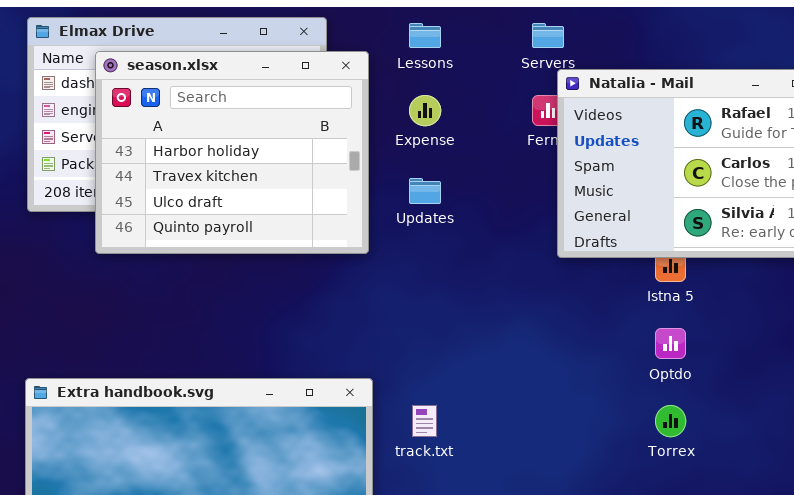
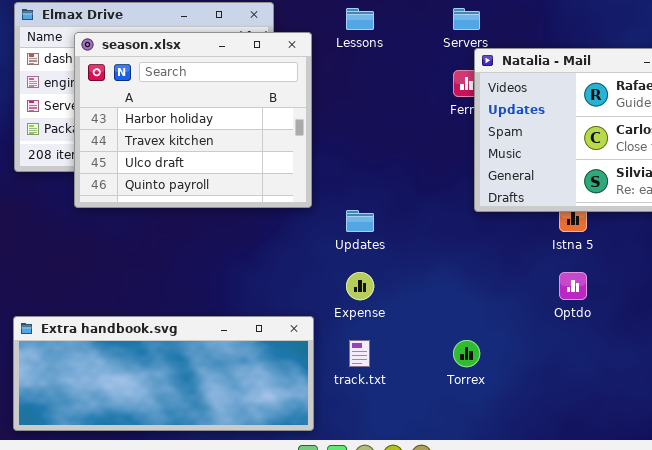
Expense: [409,95,441,126] -> [346,272,374,300], moved
Updates: [409,178,441,204] -> [346,210,374,232], moved
Torrex: [655,405,686,437] -> [453,340,480,367], moved

